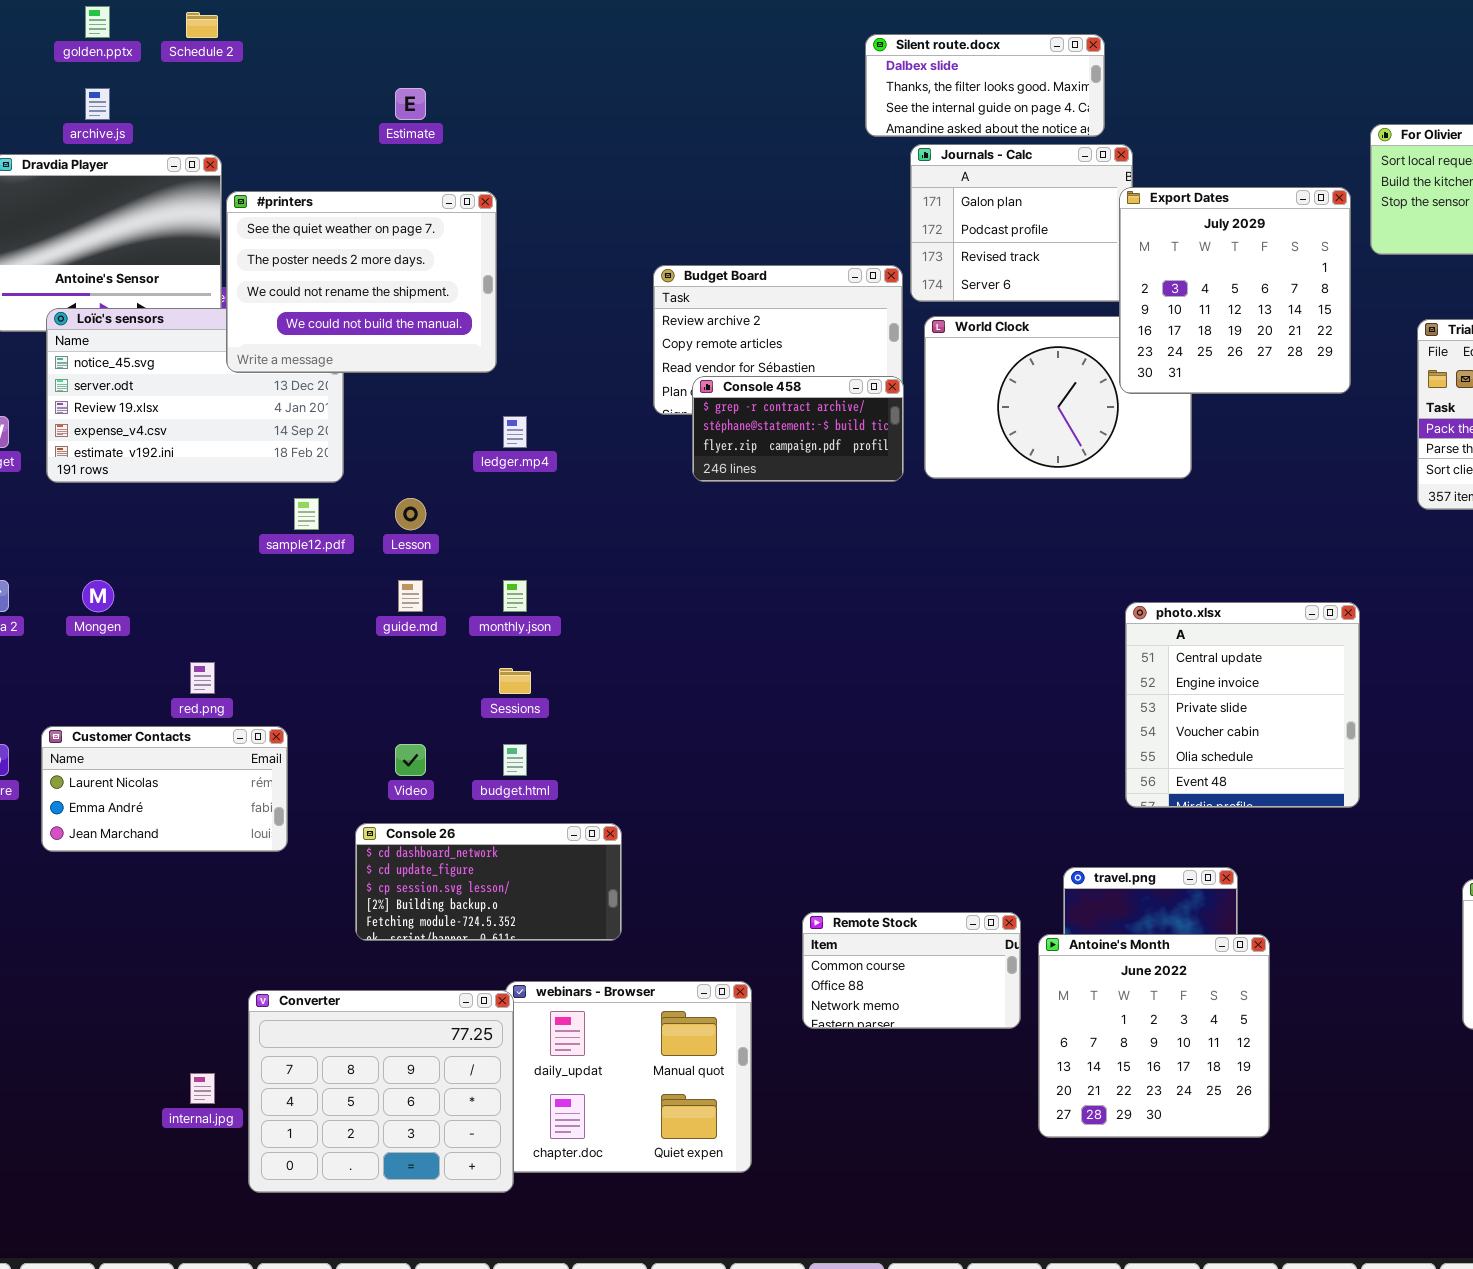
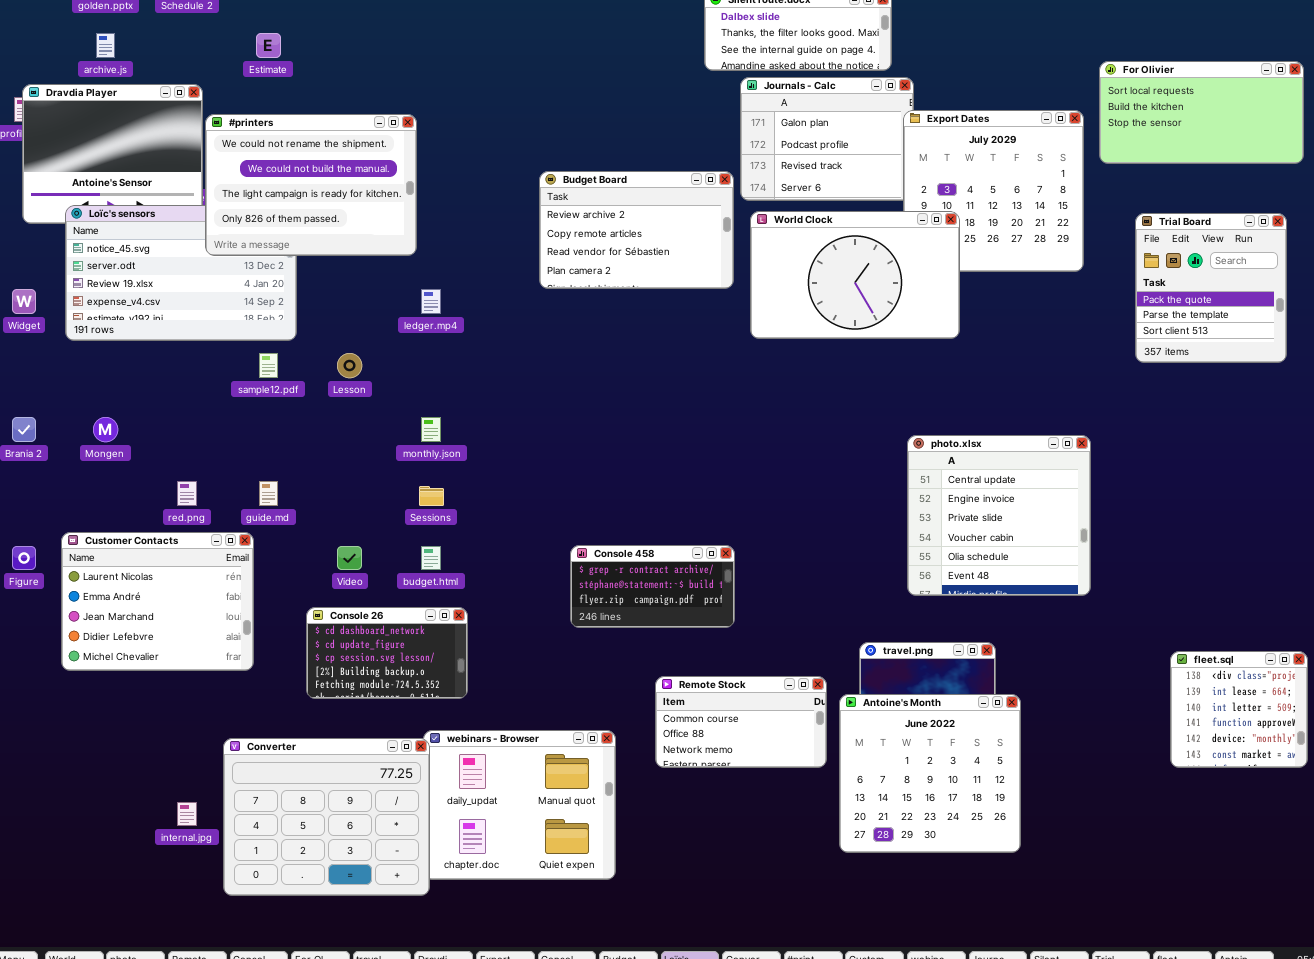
Estimate: [395,88,426,120] -> [256,33,281,58], moved
#printers: [226,191,497,373] -> [205,114,417,256], scrolled down 2 rows
World Clock: [924,316,1192,479] -> [750,211,960,339], raised
Console 458: [692,376,904,482] -> [570,545,735,628], moved
guide.md: [398,580,423,612] -> [259,481,278,506], moved
Customer Contacts: [41,726,288,852] -> [61,532,254,671], resized
Console 26: [355,823,622,941] -> [306,607,468,699], resized

